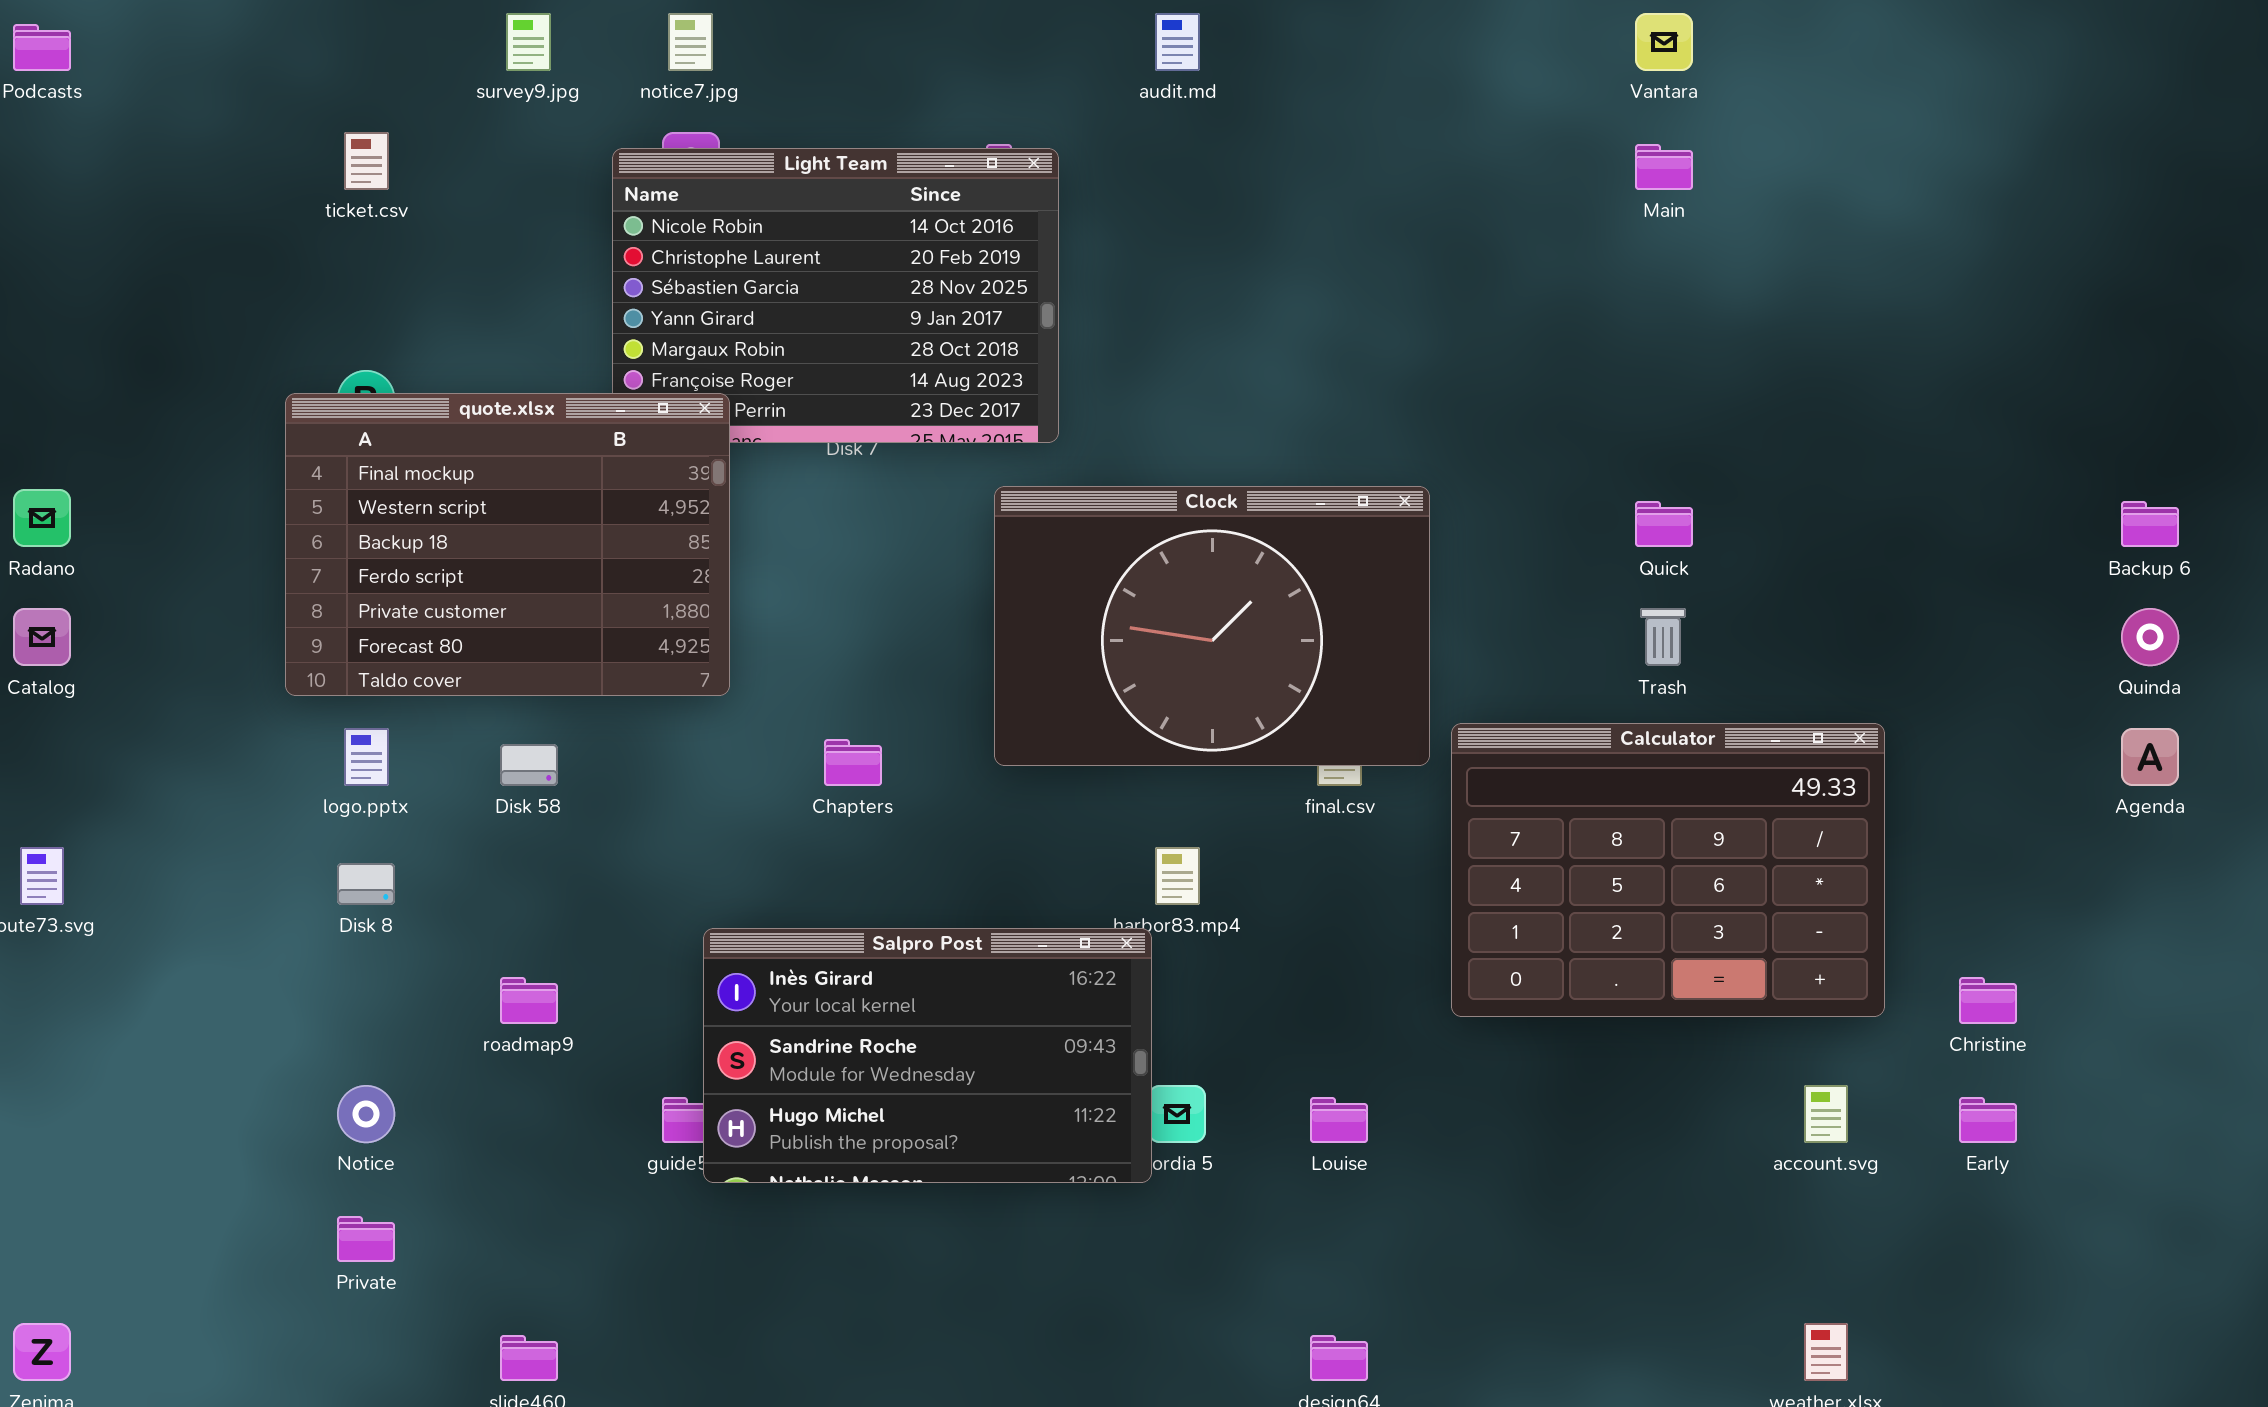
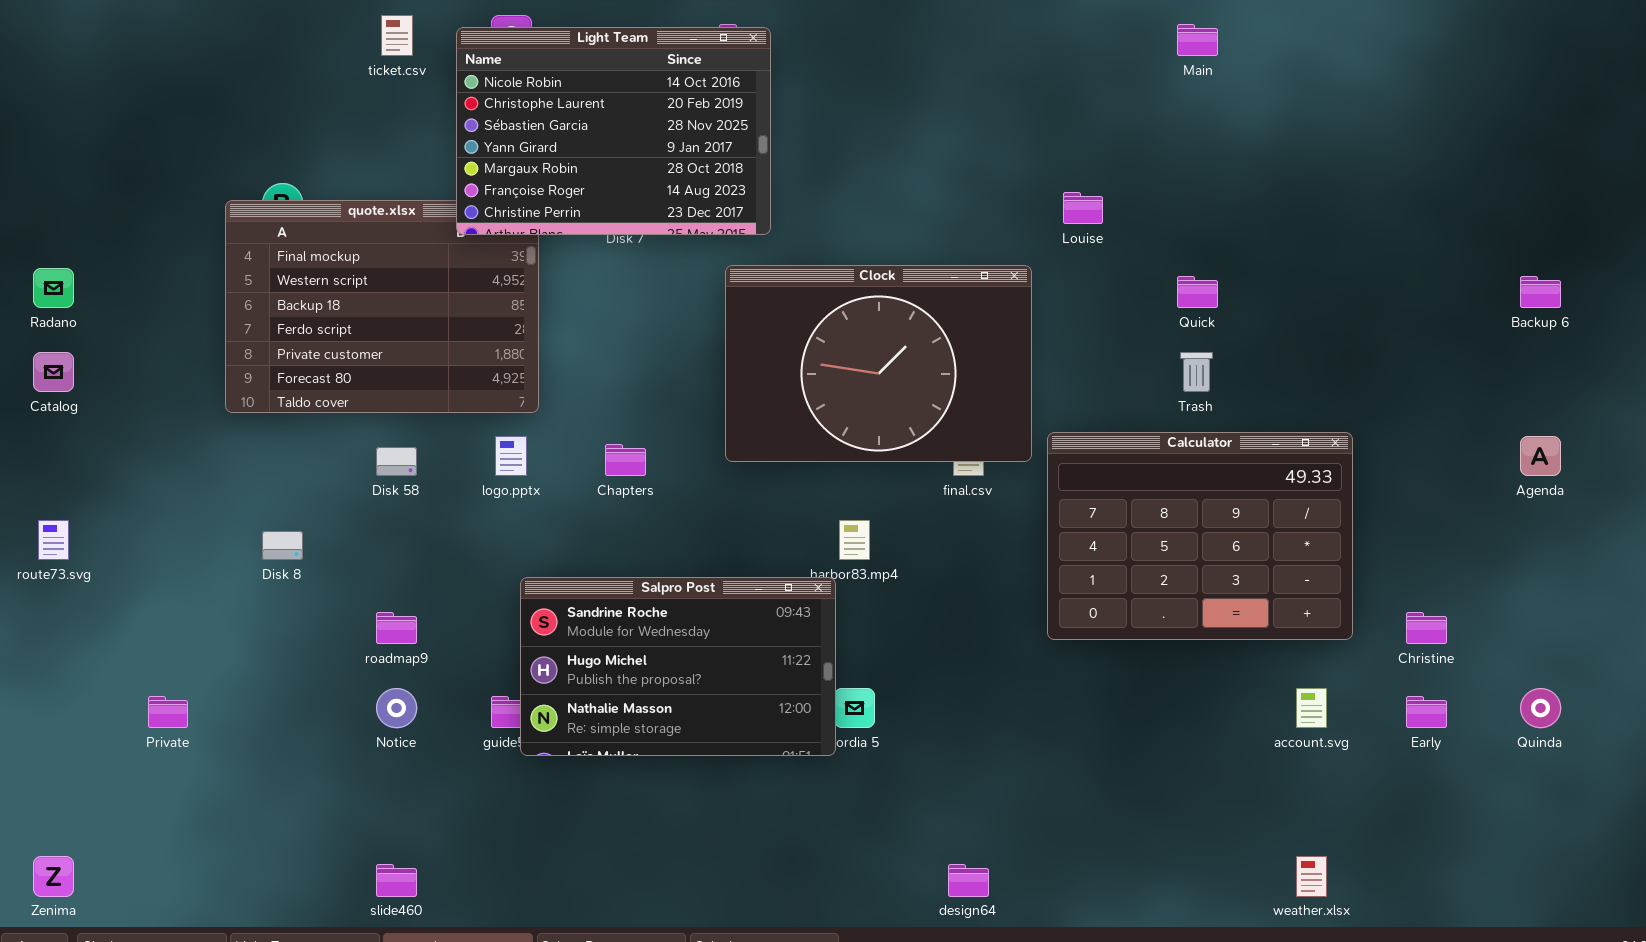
ticket.csv: [344,132,389,190] -> [381,15,413,56], moved
Light Team: [612,148,1059,443] -> [456,27,771,235], raised
Quinda: [2121,608,2179,666] -> [1520,688,1561,728], moved
logo.pptx: [344,728,389,786] -> [495,436,527,476], moved
Salpro Post: [703,928,1152,1183] -> [520,577,836,756], scrolled down 1 row
Notice: [337,1085,395,1143] -> [376,688,417,728], moved
Louise: [1310,1097,1368,1143] -> [1063,192,1103,224], moved
Private: [337,1216,395,1262] -> [148,696,188,728], moved

